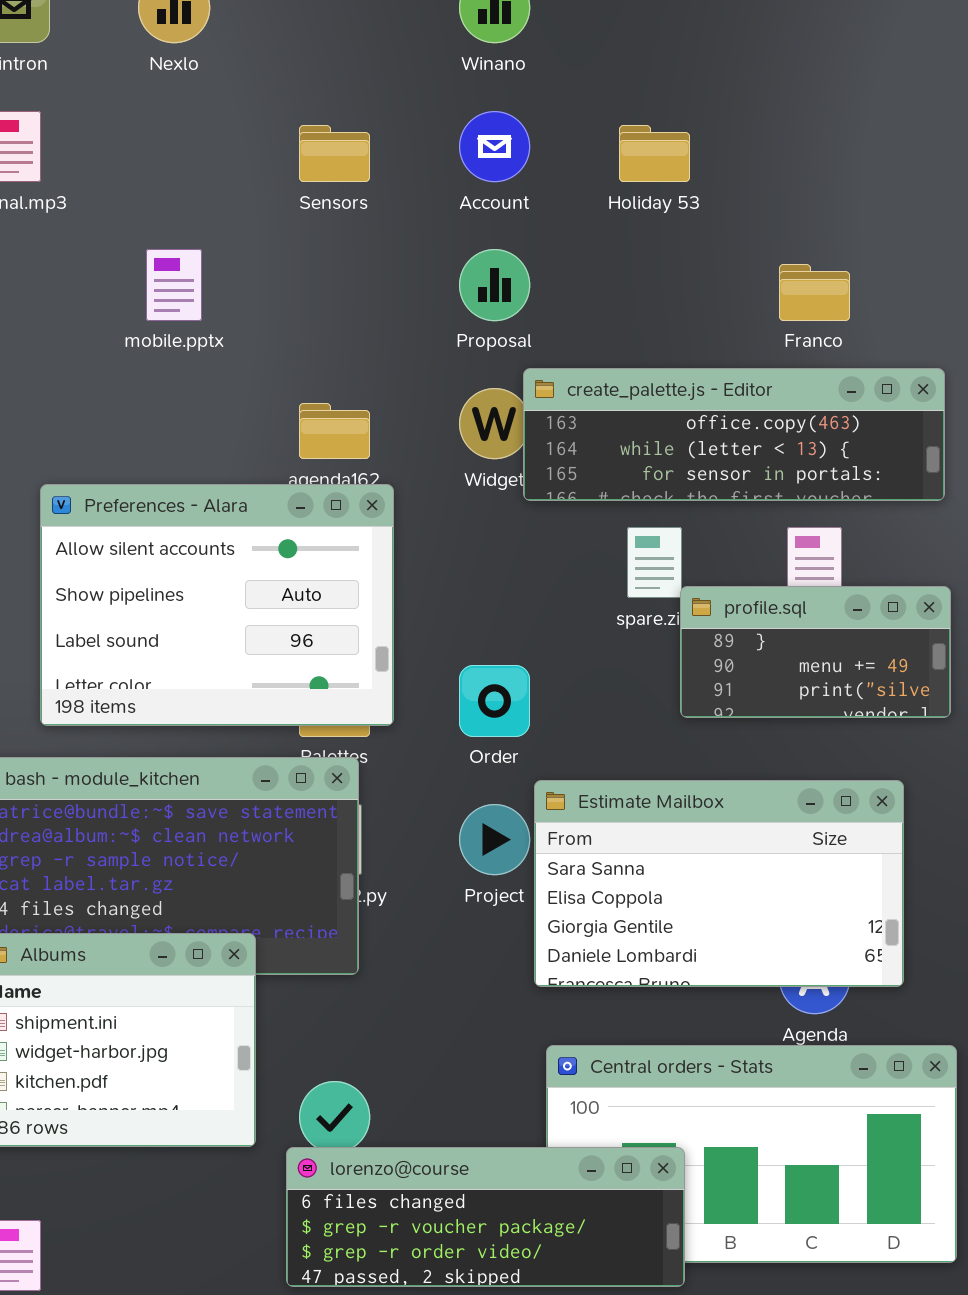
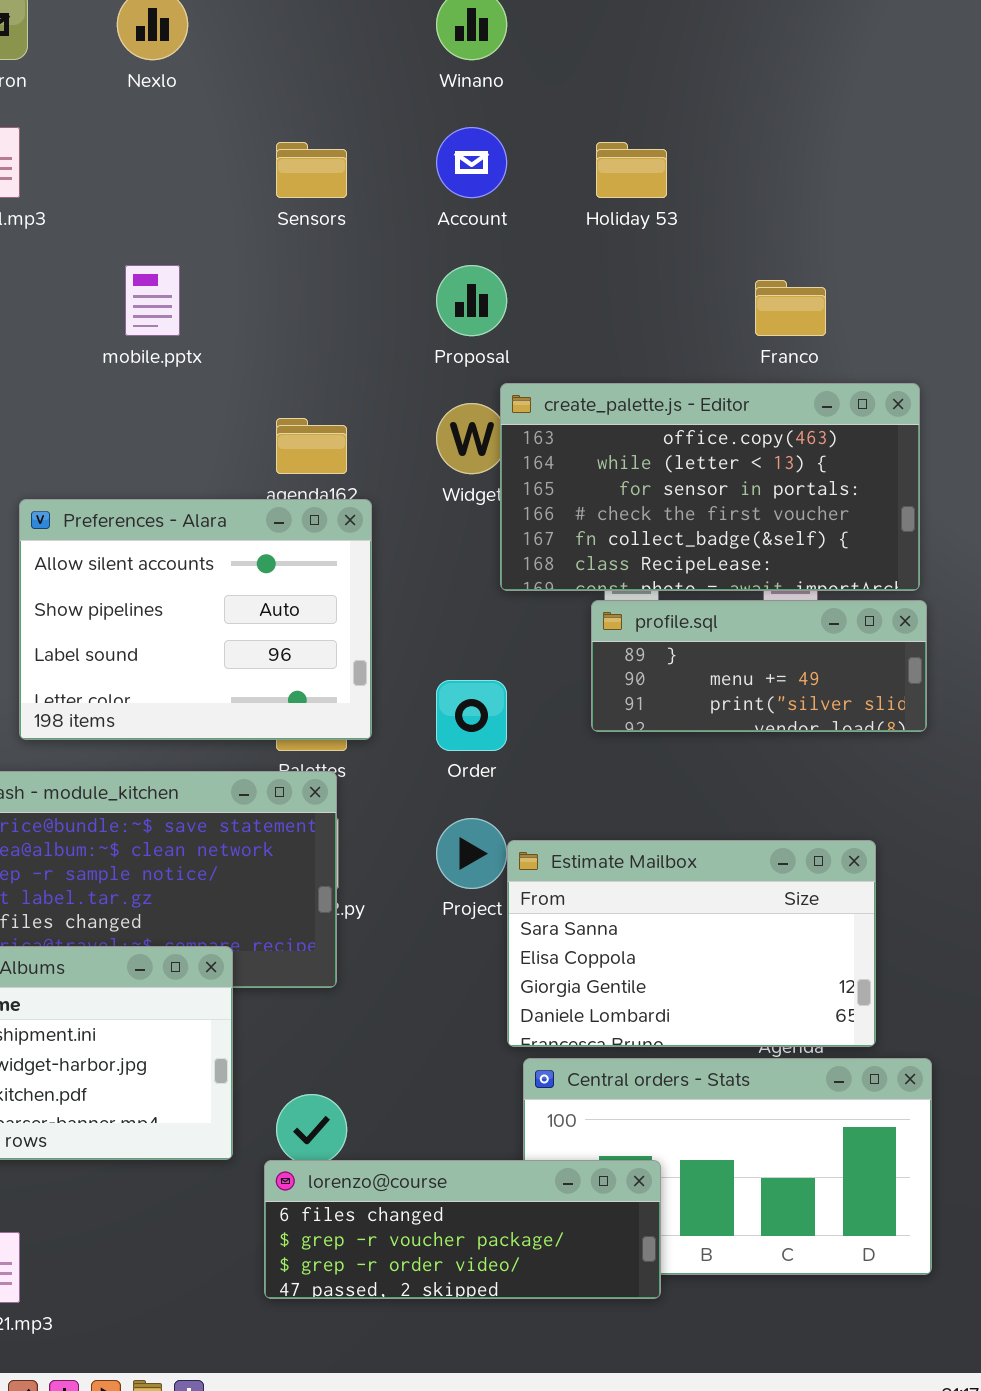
create_palette.js - Editor: [523,368,945,501] -> [500,383,920,591], resized
profile.sql: [680,586,951,718] -> [591,600,927,732], resized
Estimate Mailbox: [534,780,904,987] -> [507,840,876,1047], moved

